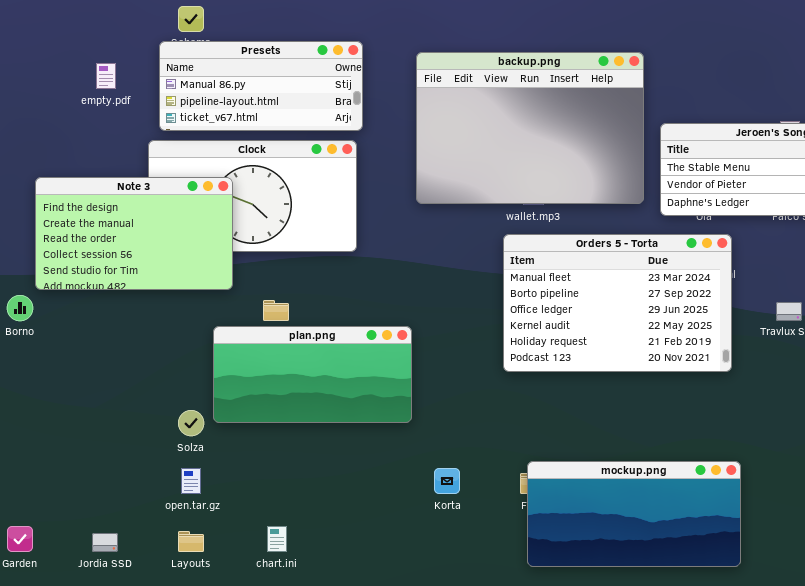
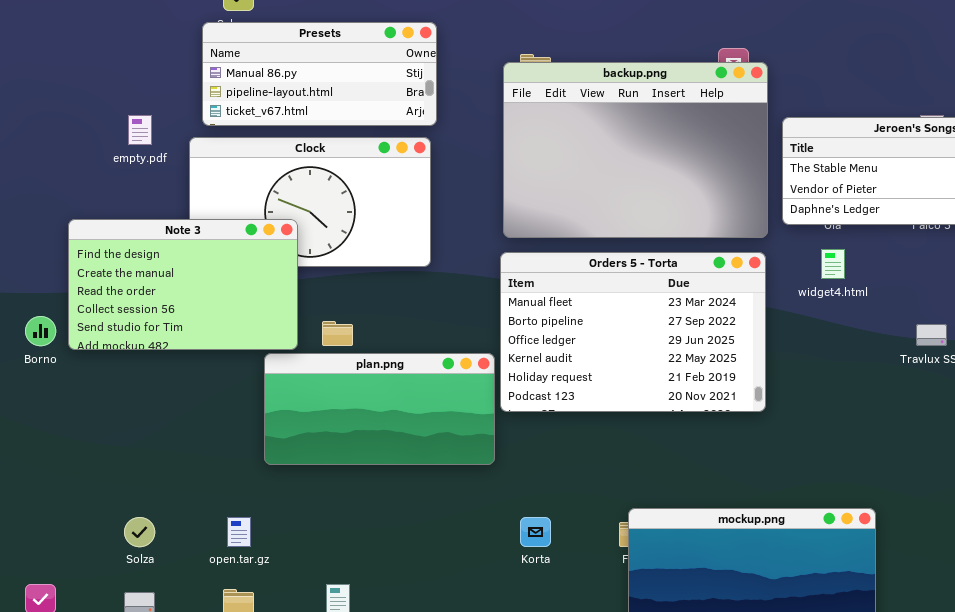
backup.png: [416,52,644,204] -> [503,62,768,238], moved
empty.pdf: [96,63,116,89] -> [128,115,152,145], moved
Note 3: [35,177,233,290] -> [68,219,298,350], moved
Orders 5 - Torta: [503,234,732,372] -> [500,252,766,412], moved
Solza: [178,410,204,436] -> [124,517,155,547], moved

